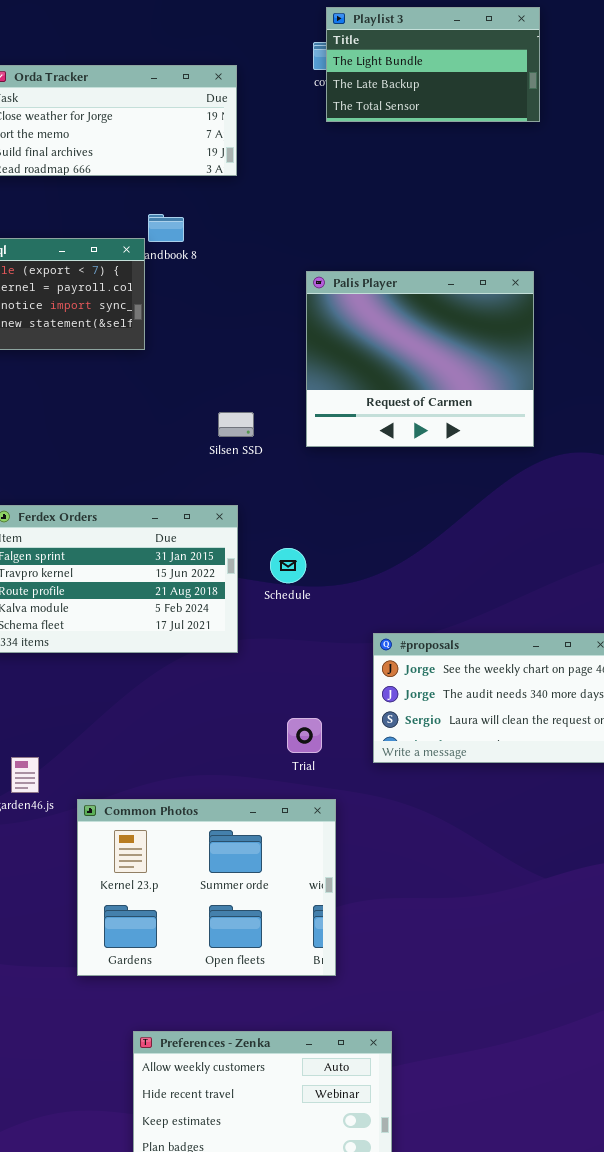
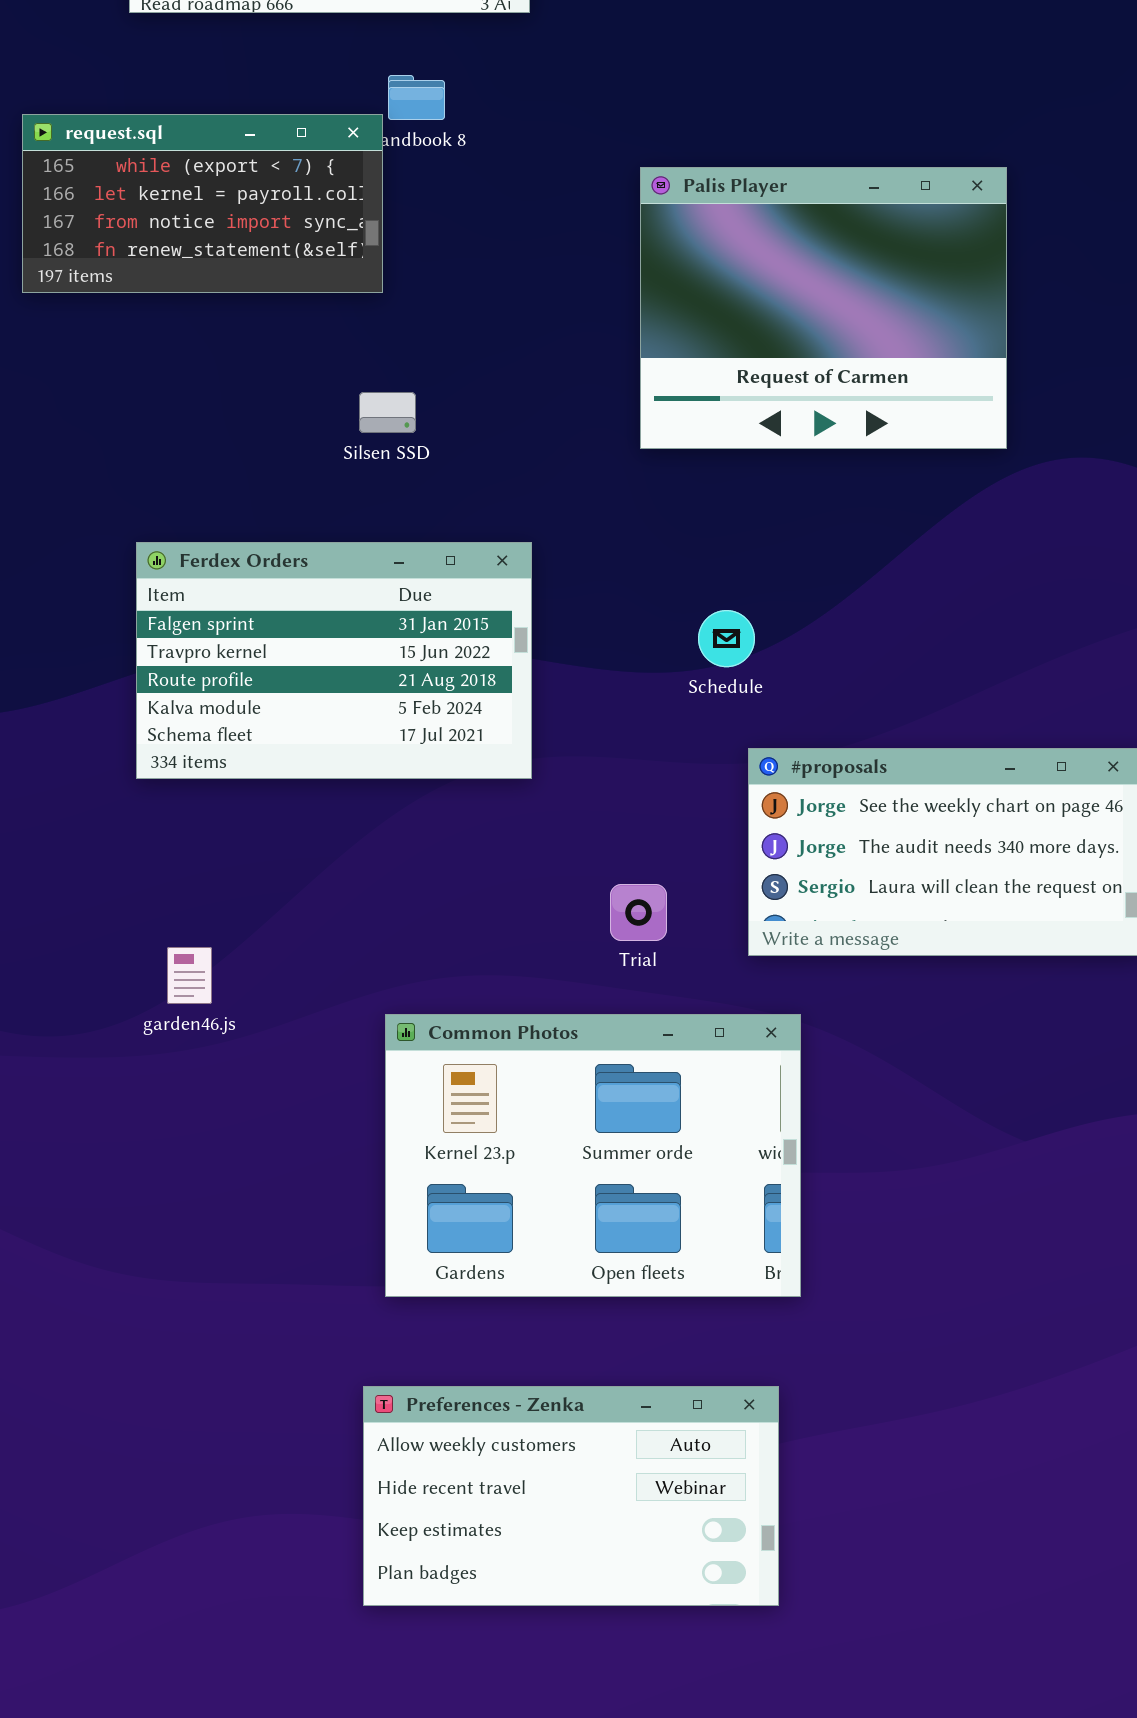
Silsen SSD: [218,412,254,437] -> [359,392,416,433], moved
Schedule: [270,548,306,583] -> [698,610,755,667], moved
Common Photos: [77,799,336,976] -> [385,1014,801,1297], moved

